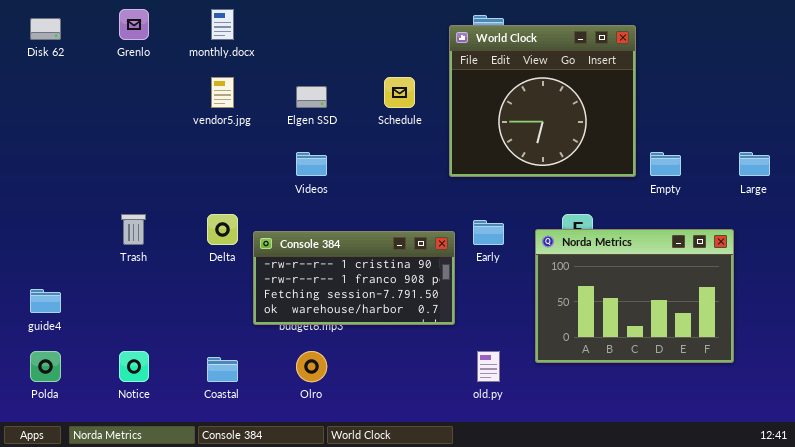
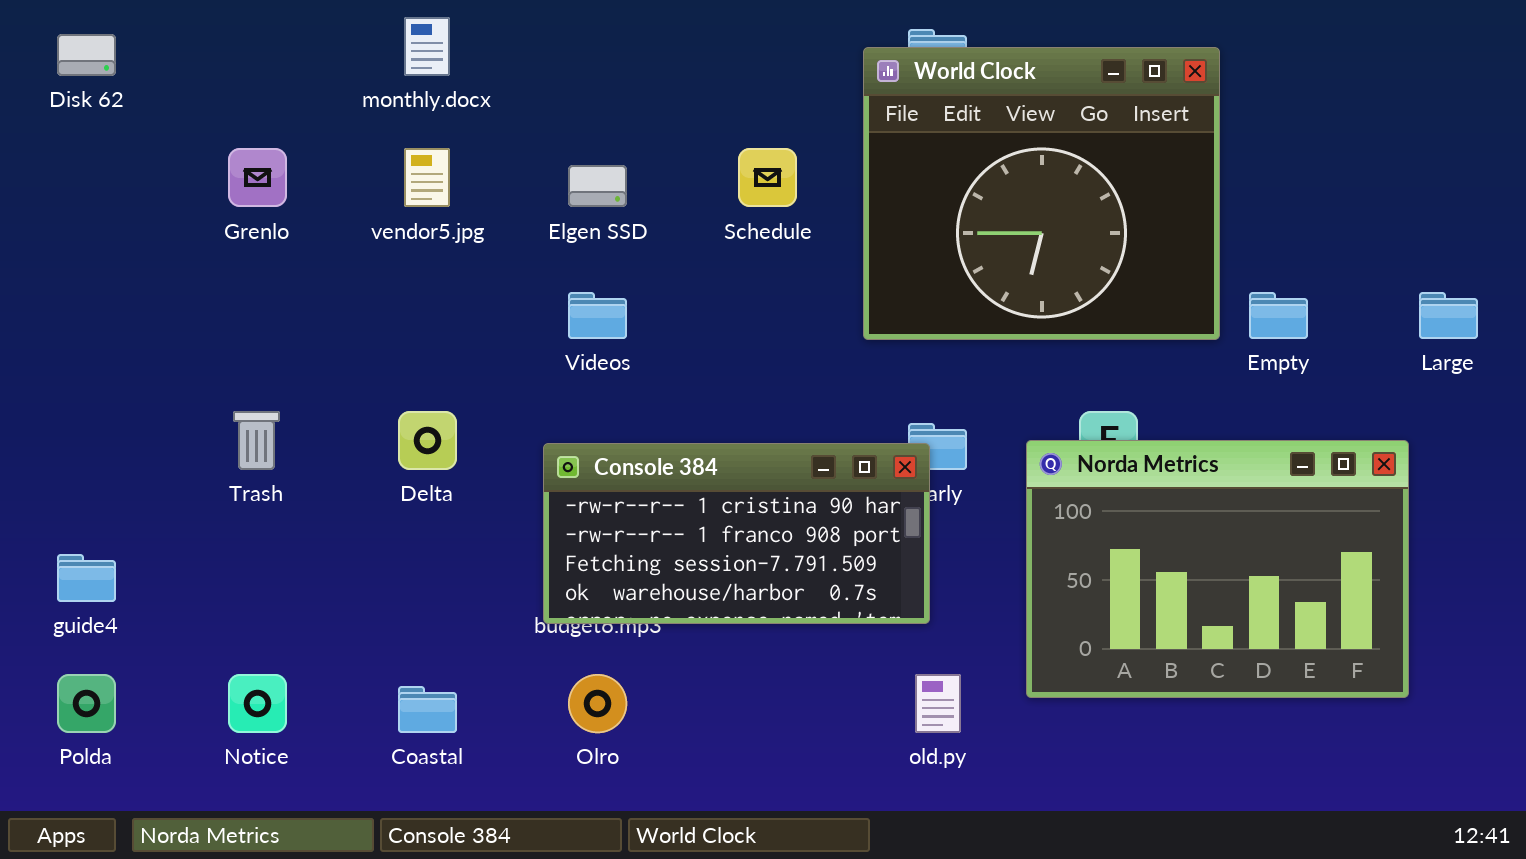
Grenlo: [119,9,149,40] -> [228,148,287,207], moved
Console 384: [253,231,455,325] -> [543,443,930,624], moved

